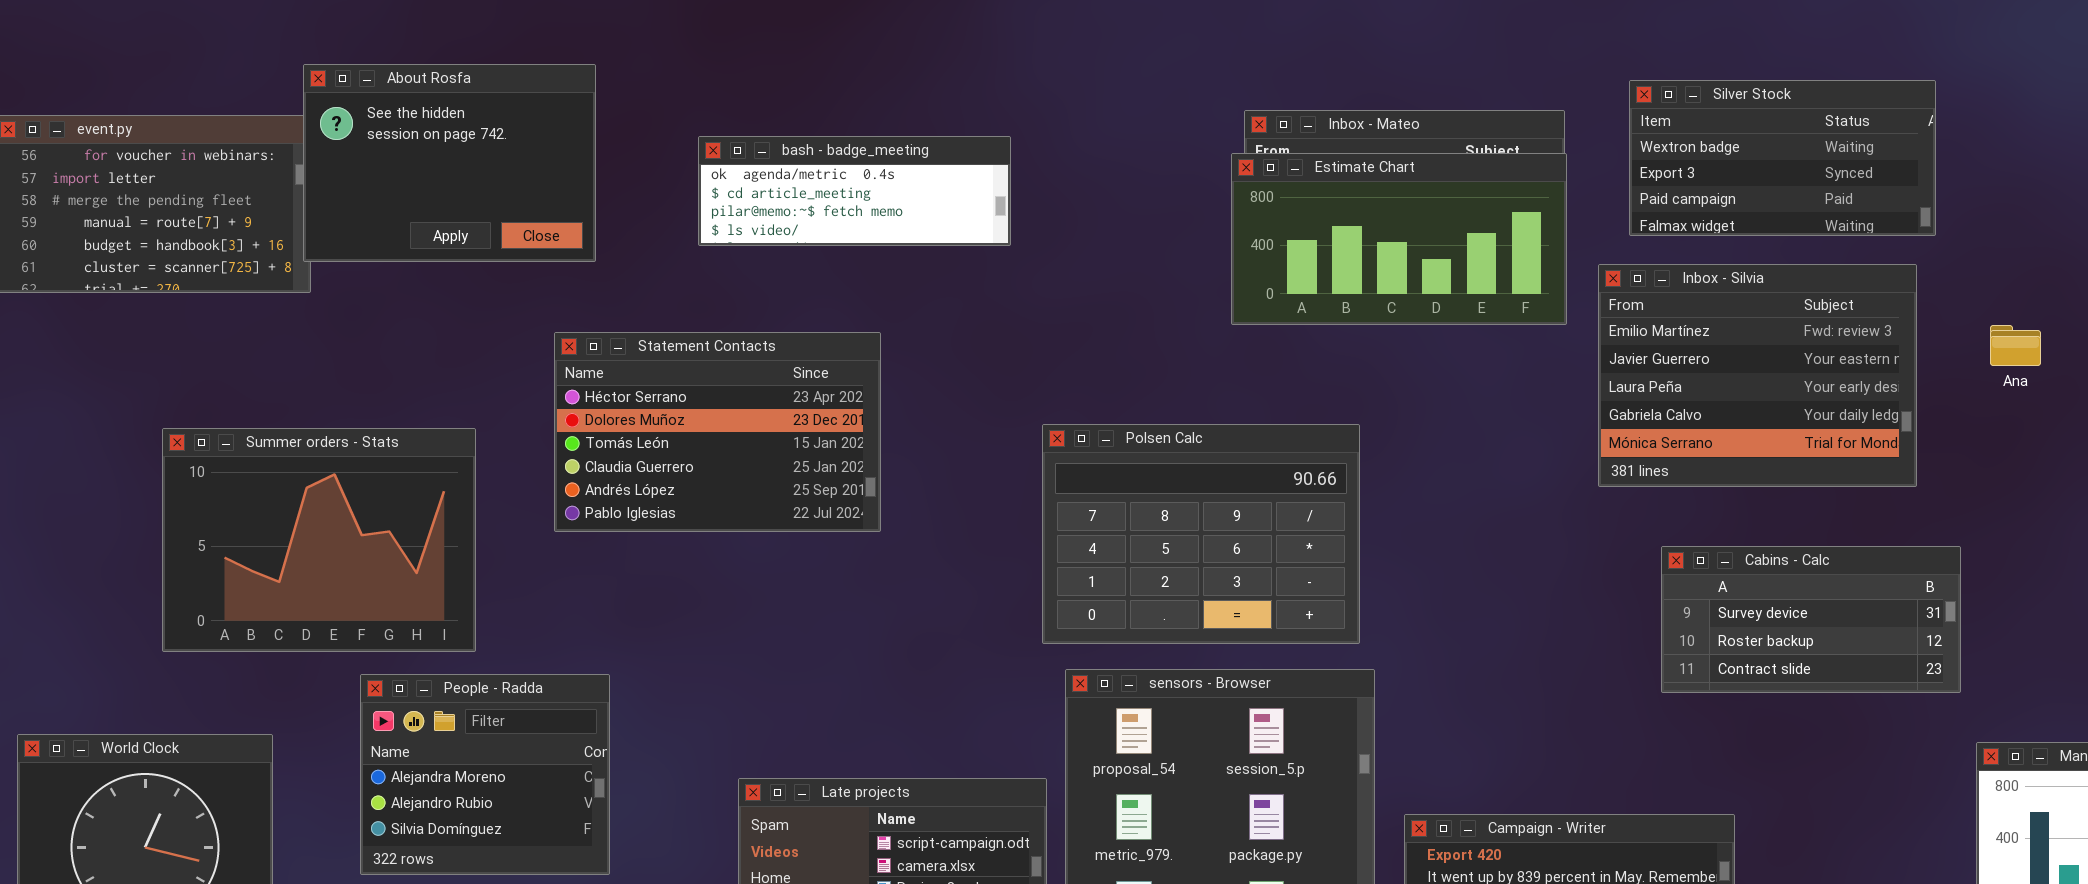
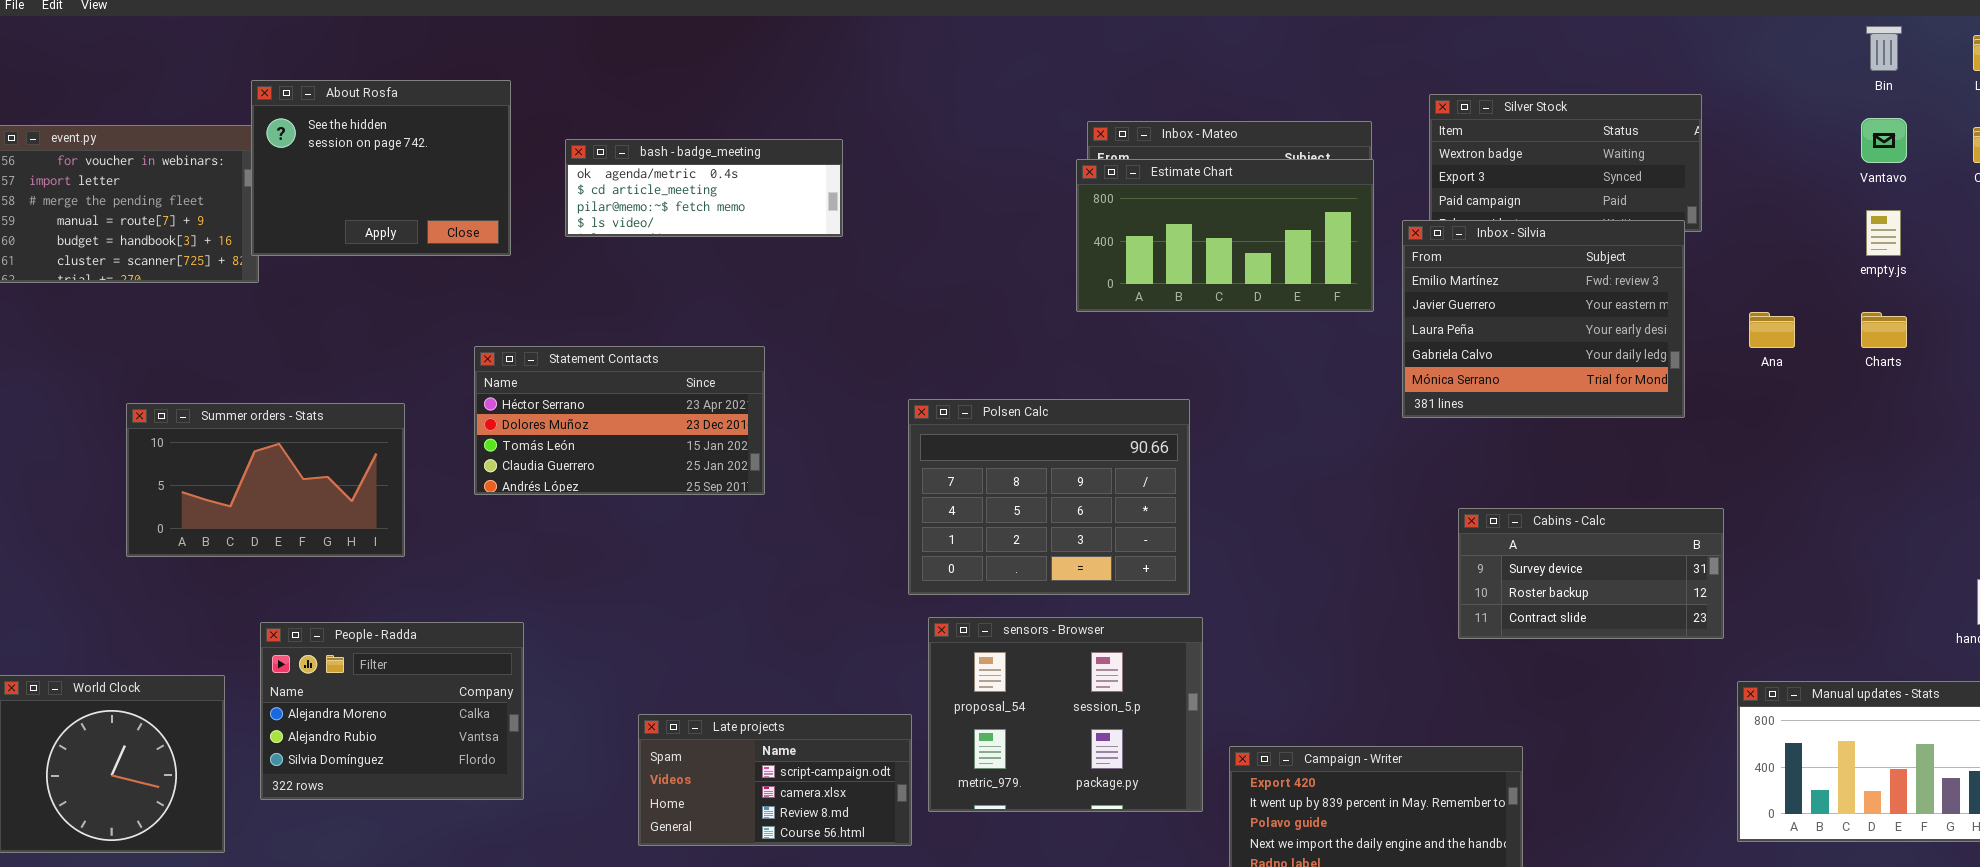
bash - badge_meeting: [698,136,1011,246] -> [565,139,843,237], moved
Inbox - Silvia: [1598,264,1917,487] -> [1402,220,1685,418], moved
Statement Contacts: [554,332,881,532] -> [474,346,765,495], resized
Summer orders - Stats: [162,428,476,652] -> [126,403,405,557], resized
People - Radda: [360,674,610,875] -> [260,622,524,800], resized

